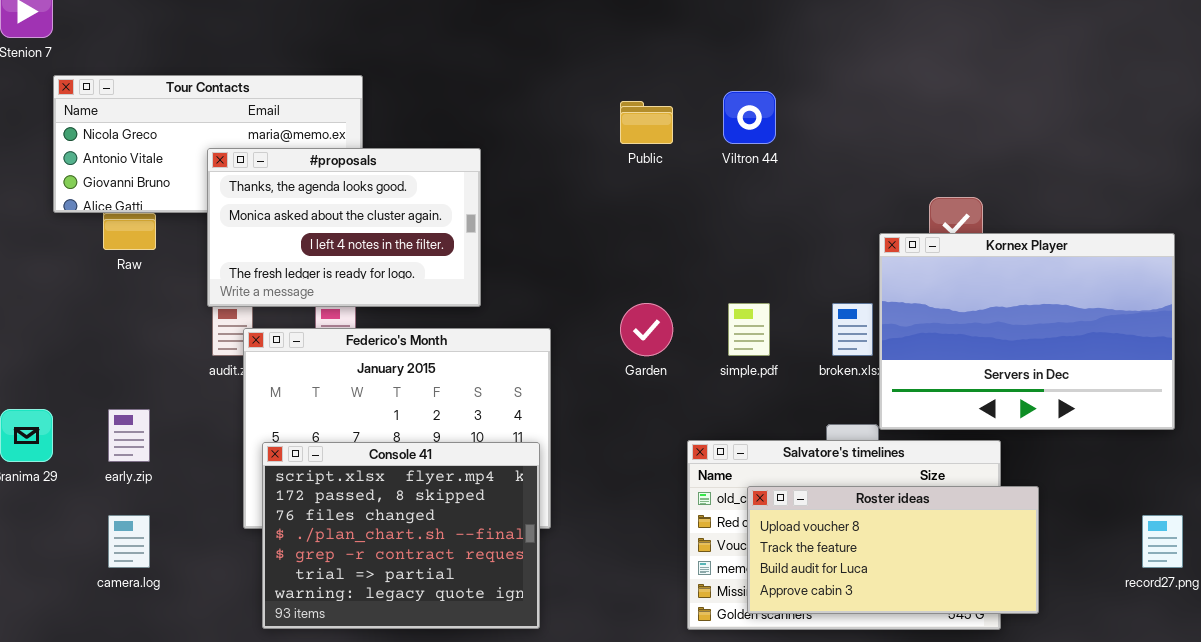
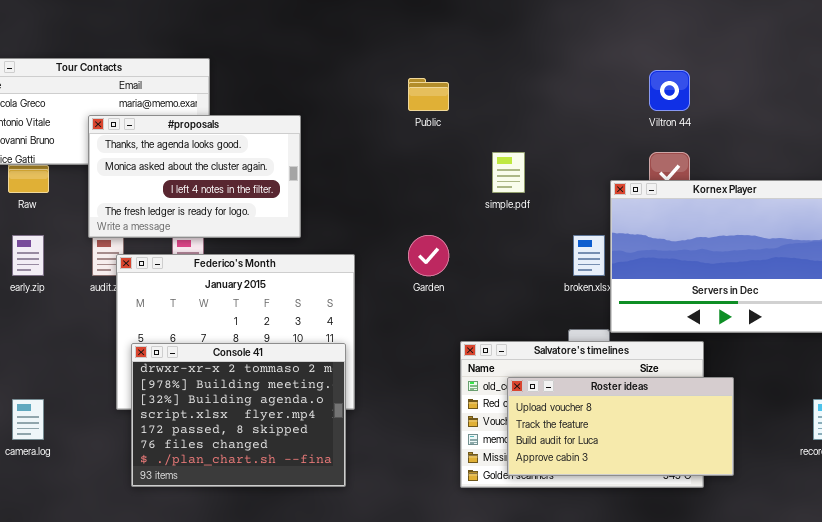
Viltron 44: [723,91,776,144] -> [649,70,690,111], moved
simple.pdf: [728,303,770,356] -> [492,152,525,193], moved
early.zip: [108,409,150,462] -> [12,235,44,276], moved
Console 41: [262,442,540,629] -> [131,343,346,487], scrolled up 3 rows

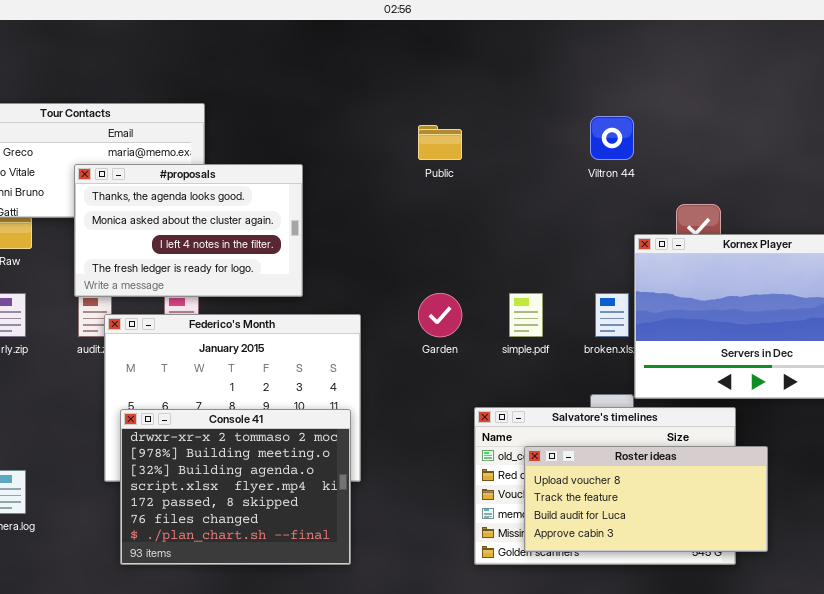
Viltron 44: [649,70,690,111] -> [590,116,634,160], moved
simple.pdf: [492,152,525,193] -> [509,293,543,337], moved

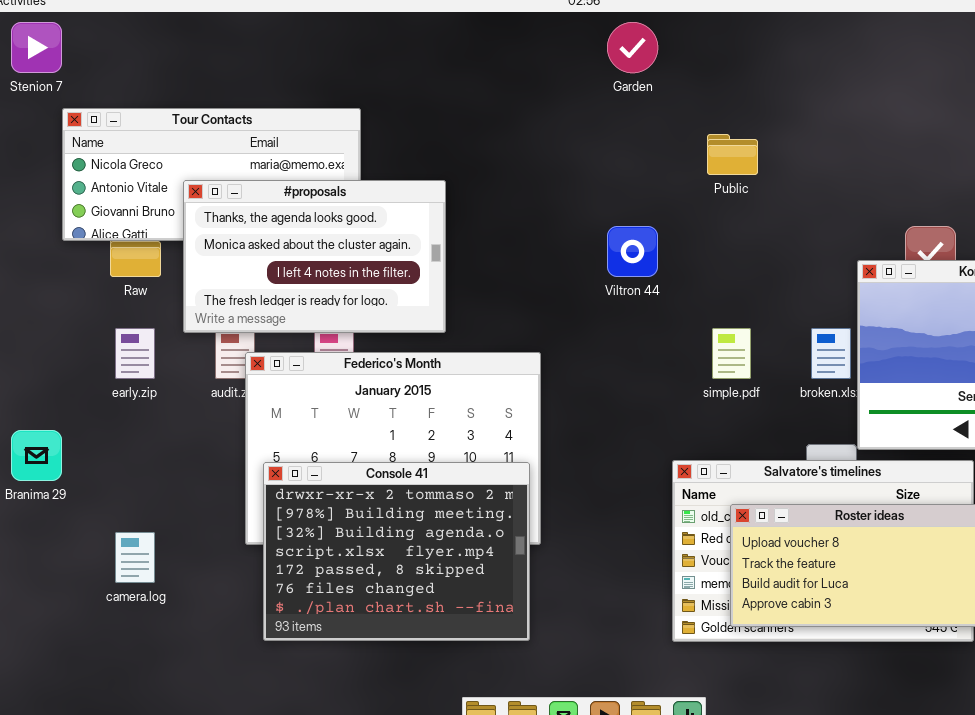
Viltron 44: [590,116,634,160] -> [607,226,658,277], moved
Public: [418,125,462,160] -> [707,134,758,175], moved
#proposals: [74,164,303,297] -> [183,180,446,333], moved
Garden: [418,293,462,337] -> [607,22,658,73], moved

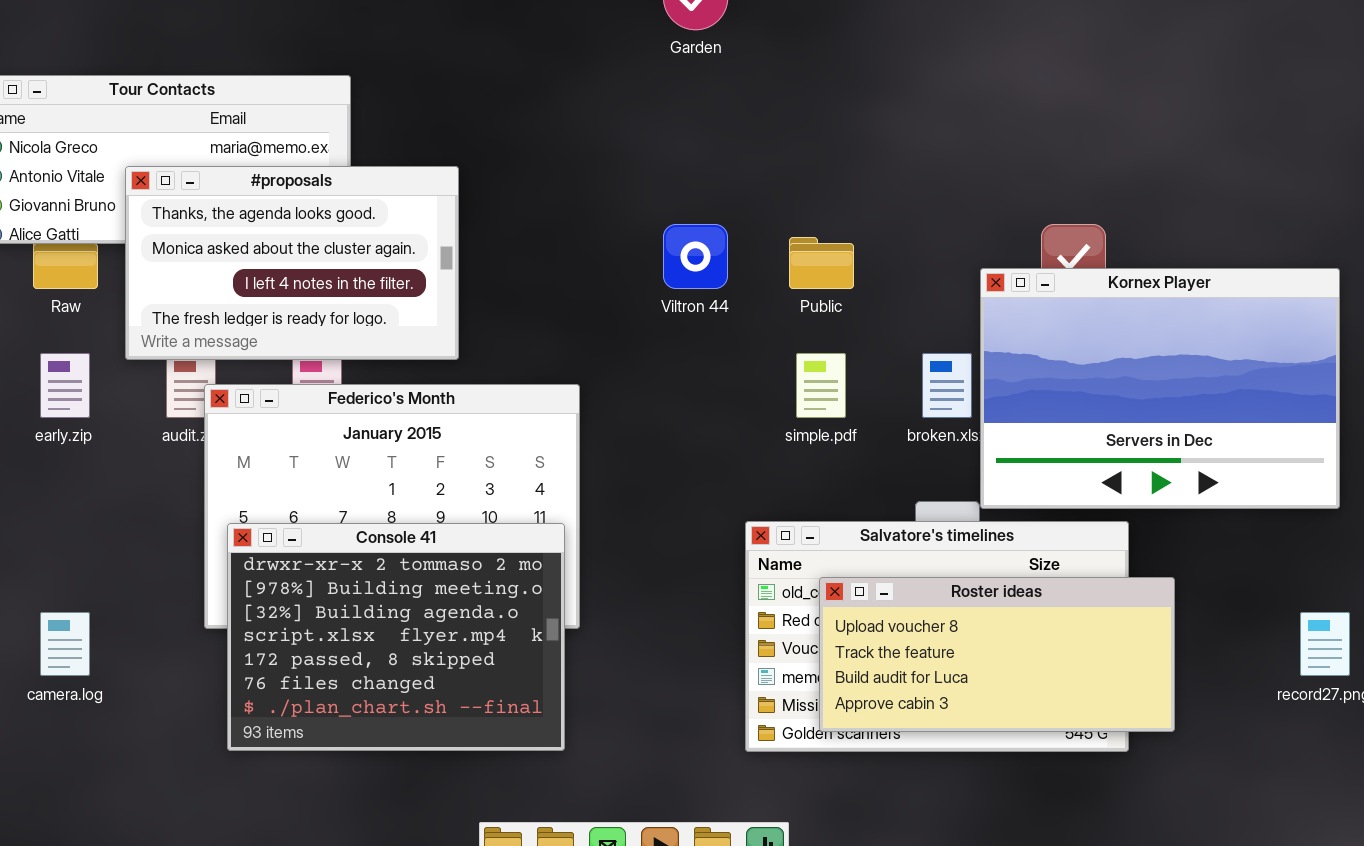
Public: [707,134,758,175] -> [789,237,854,289], moved

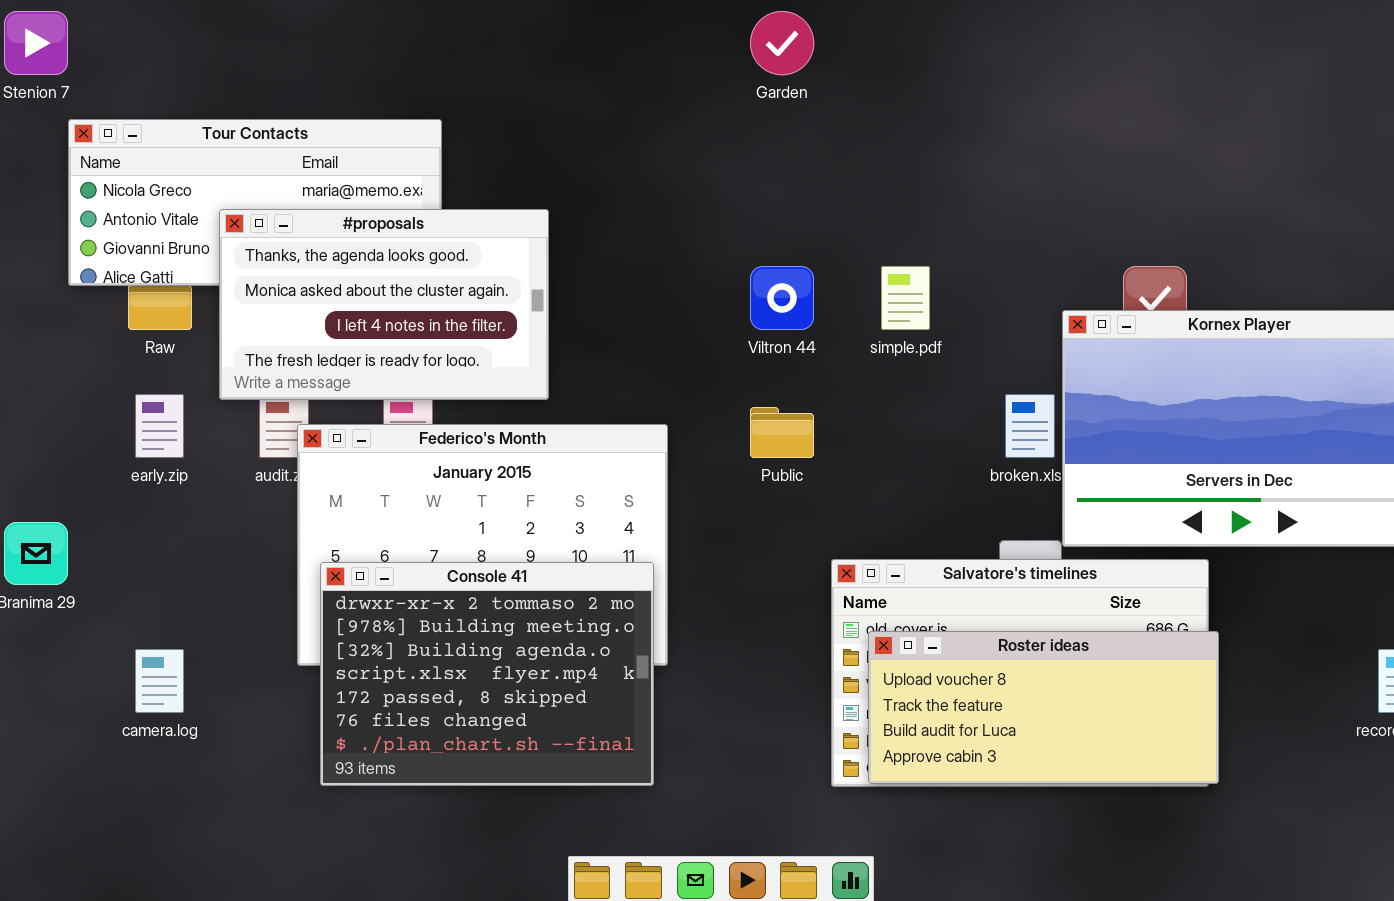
Public: [789,237,854,289] -> [750,407,814,458], moved
simple.pdf: [796,353,846,418] -> [881,266,930,330], moved
Roster ideas: [819,577,1175,732] -> [868,631,1219,784], moved

